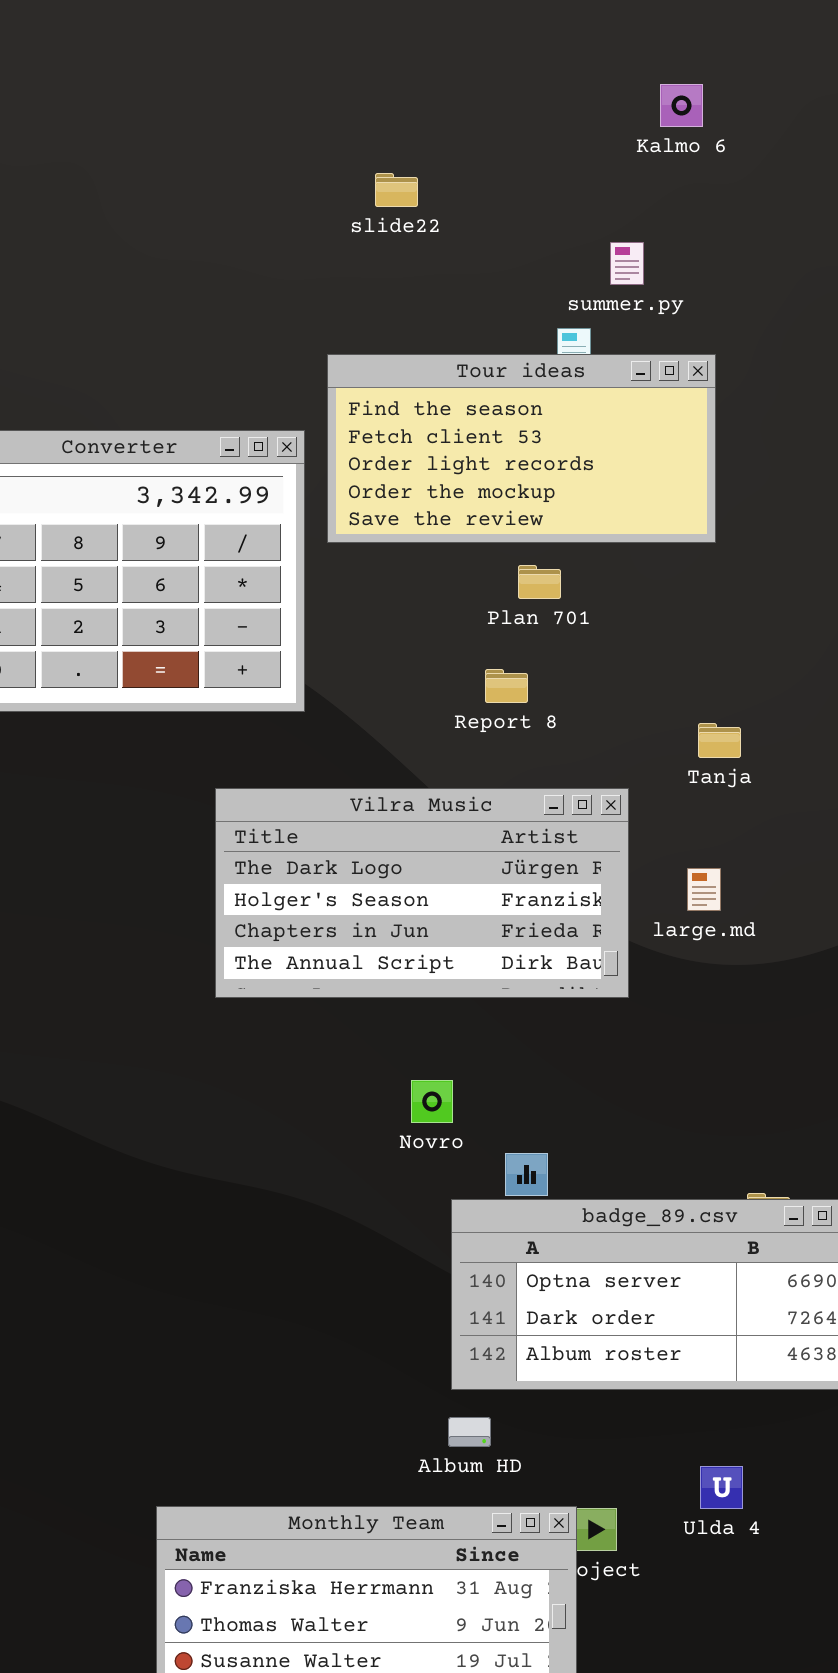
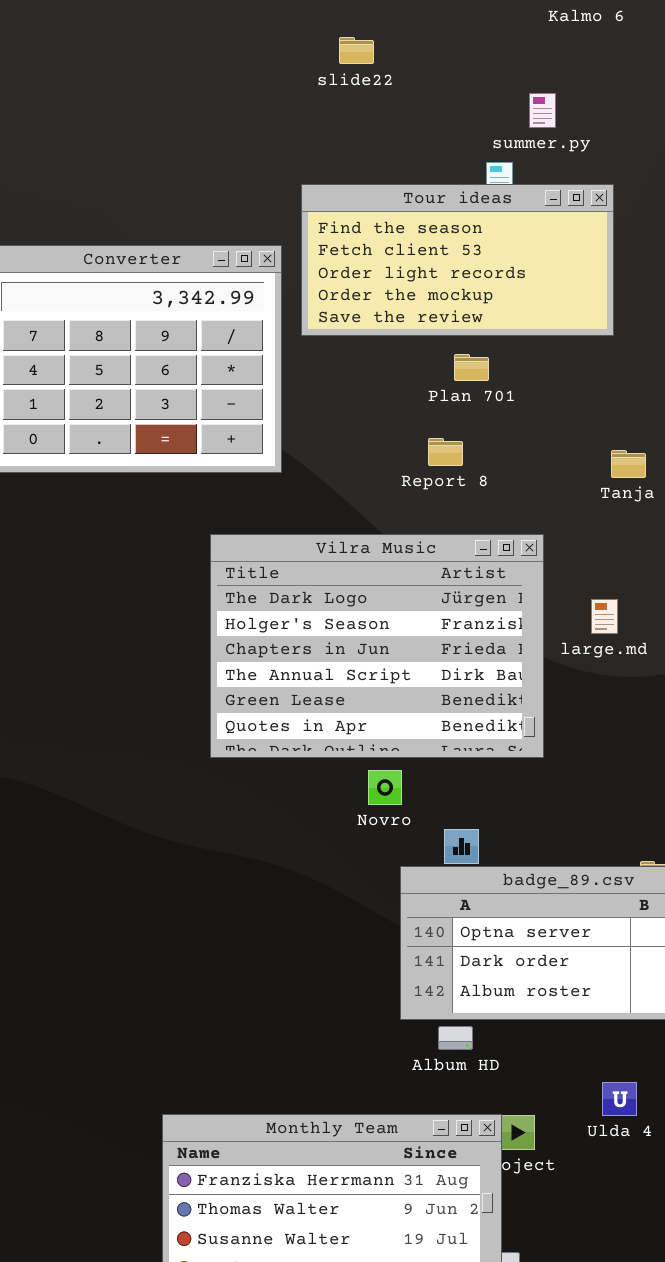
Tanja: [698,723,741,758] -> [611,450,646,478], moved
Vilra Music: [215,788,629,998] -> [210,534,544,758], resized
Album HD: [448,1417,491,1447] -> [438,1026,473,1050], moved

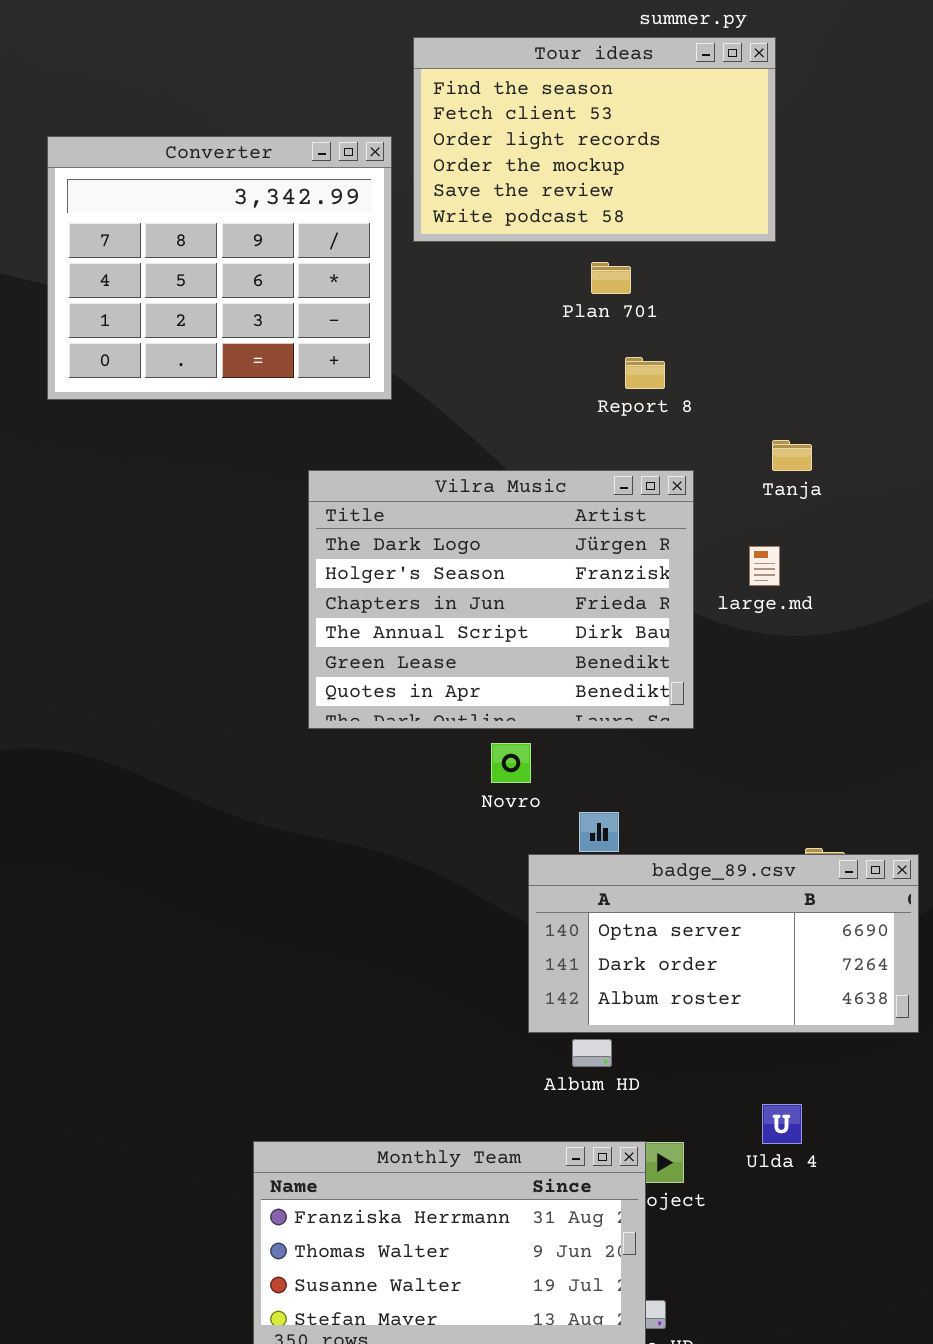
Tour ideas: [301,184,614,336] -> [413,37,776,242], resized
Report 8: [428,438,463,466] -> [625,357,665,389], moved
Tanja: [611,450,646,478] -> [772,440,812,471], moved

